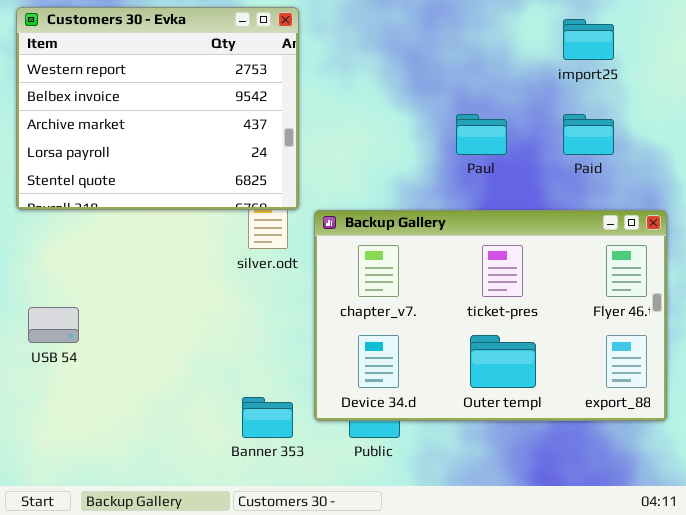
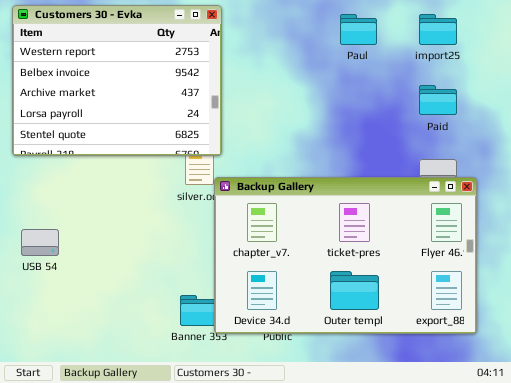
Paul: [456,114,507,155] -> [340,14,377,45], moved
Backup Gallery: [314,210,667,421] -> [214,177,477,334], moved

